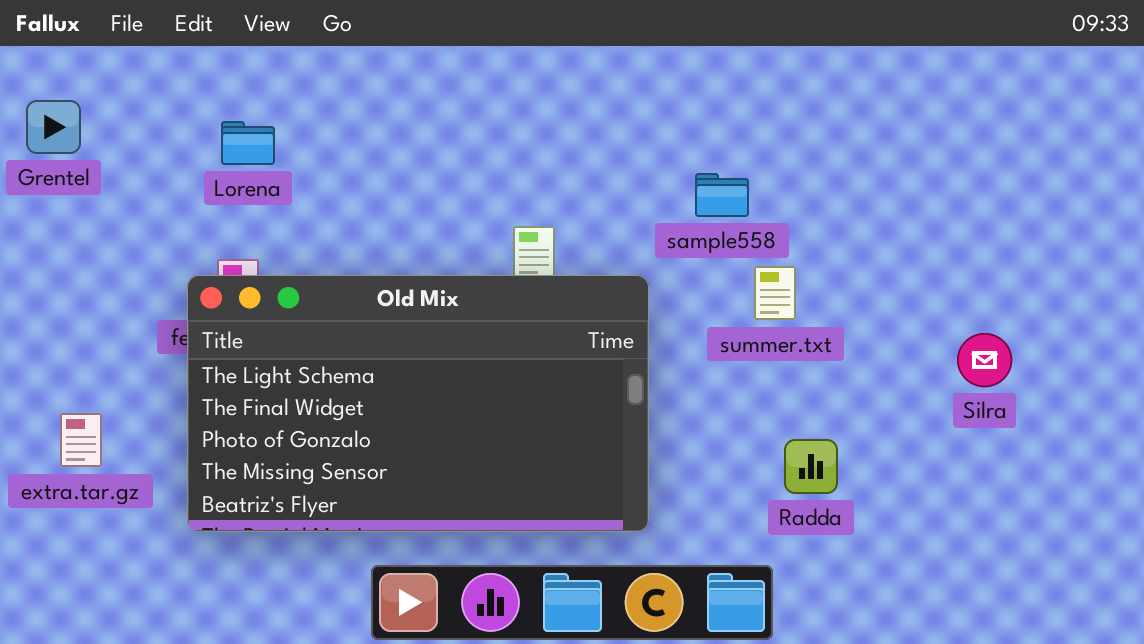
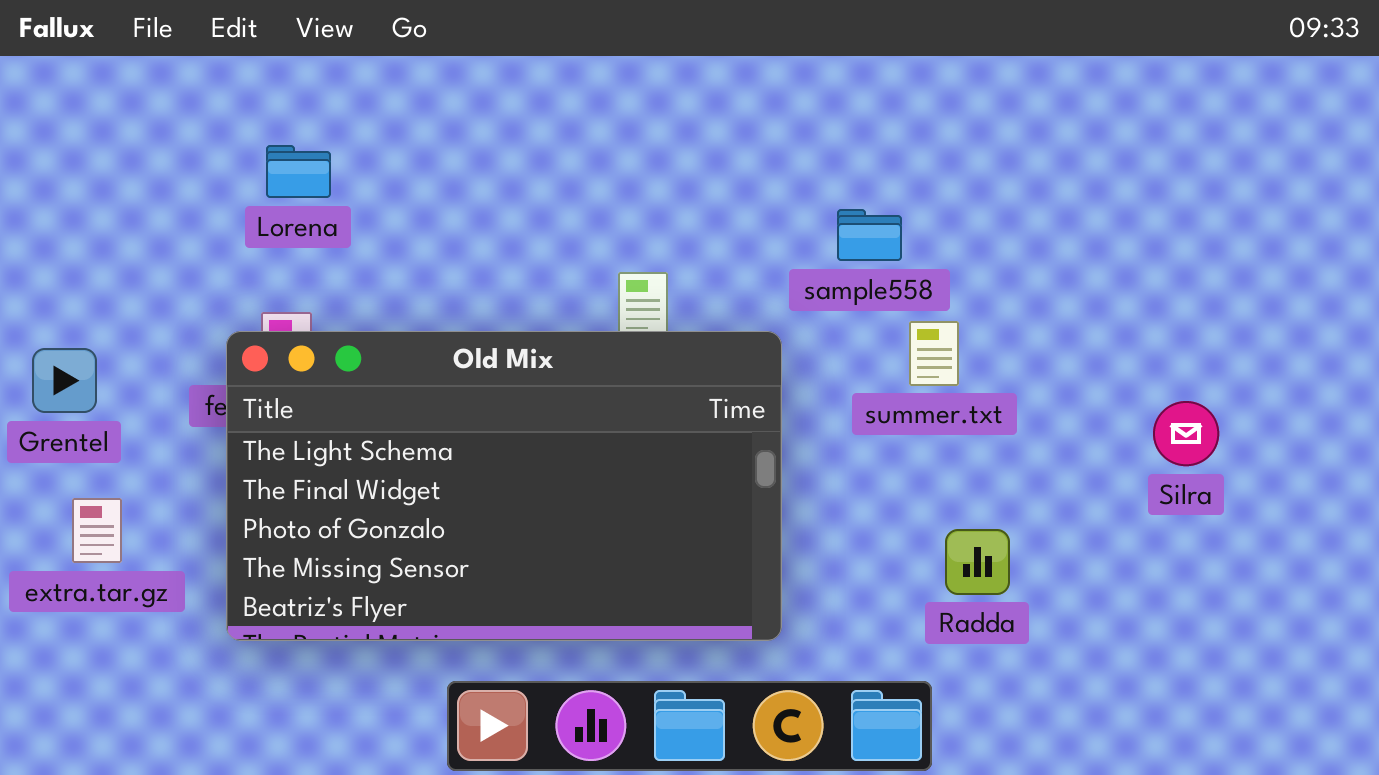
Grentel: [26,100,81,154] -> [32,348,97,413], moved

